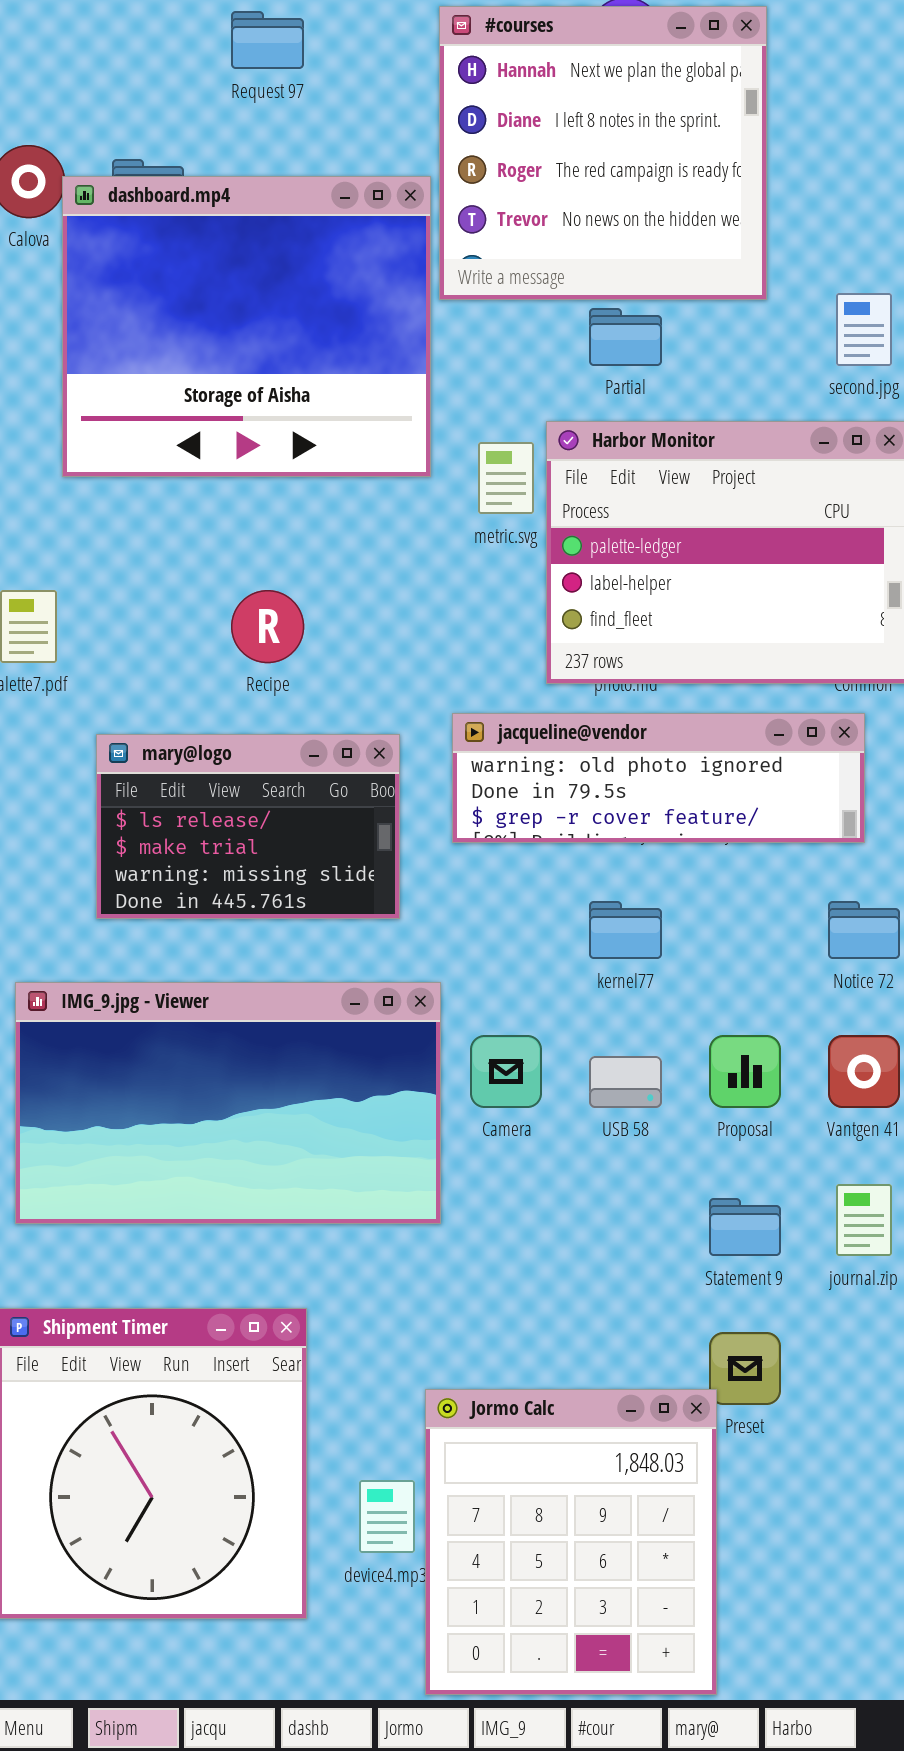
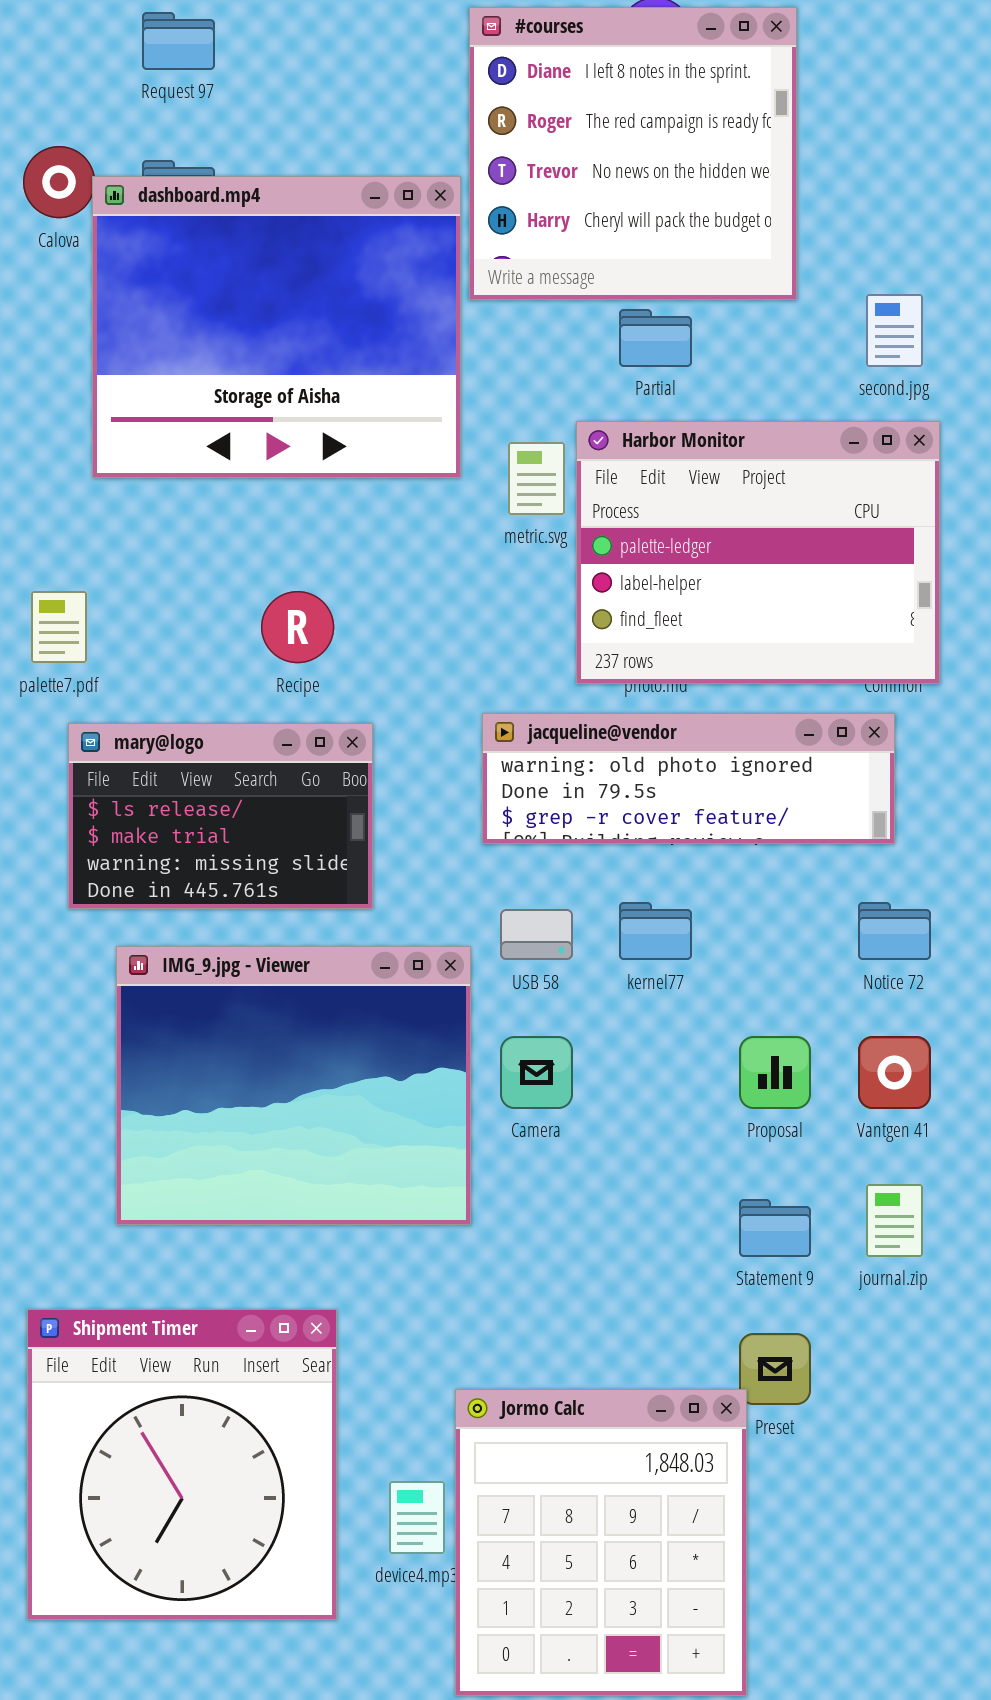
#courses: [439,6,767,300] -> [469,7,797,300], scrolled down 1 row
Request 97: [231,11,304,69] -> [142,12,215,70], moved
mary@logo: [96,734,400,919] -> [68,723,373,909], moved
IMG_9.jpg - Viewer: [15,982,441,1224] -> [116,946,471,1225], resized
USB 58: [589,1056,662,1108] -> [500,909,573,960], moved

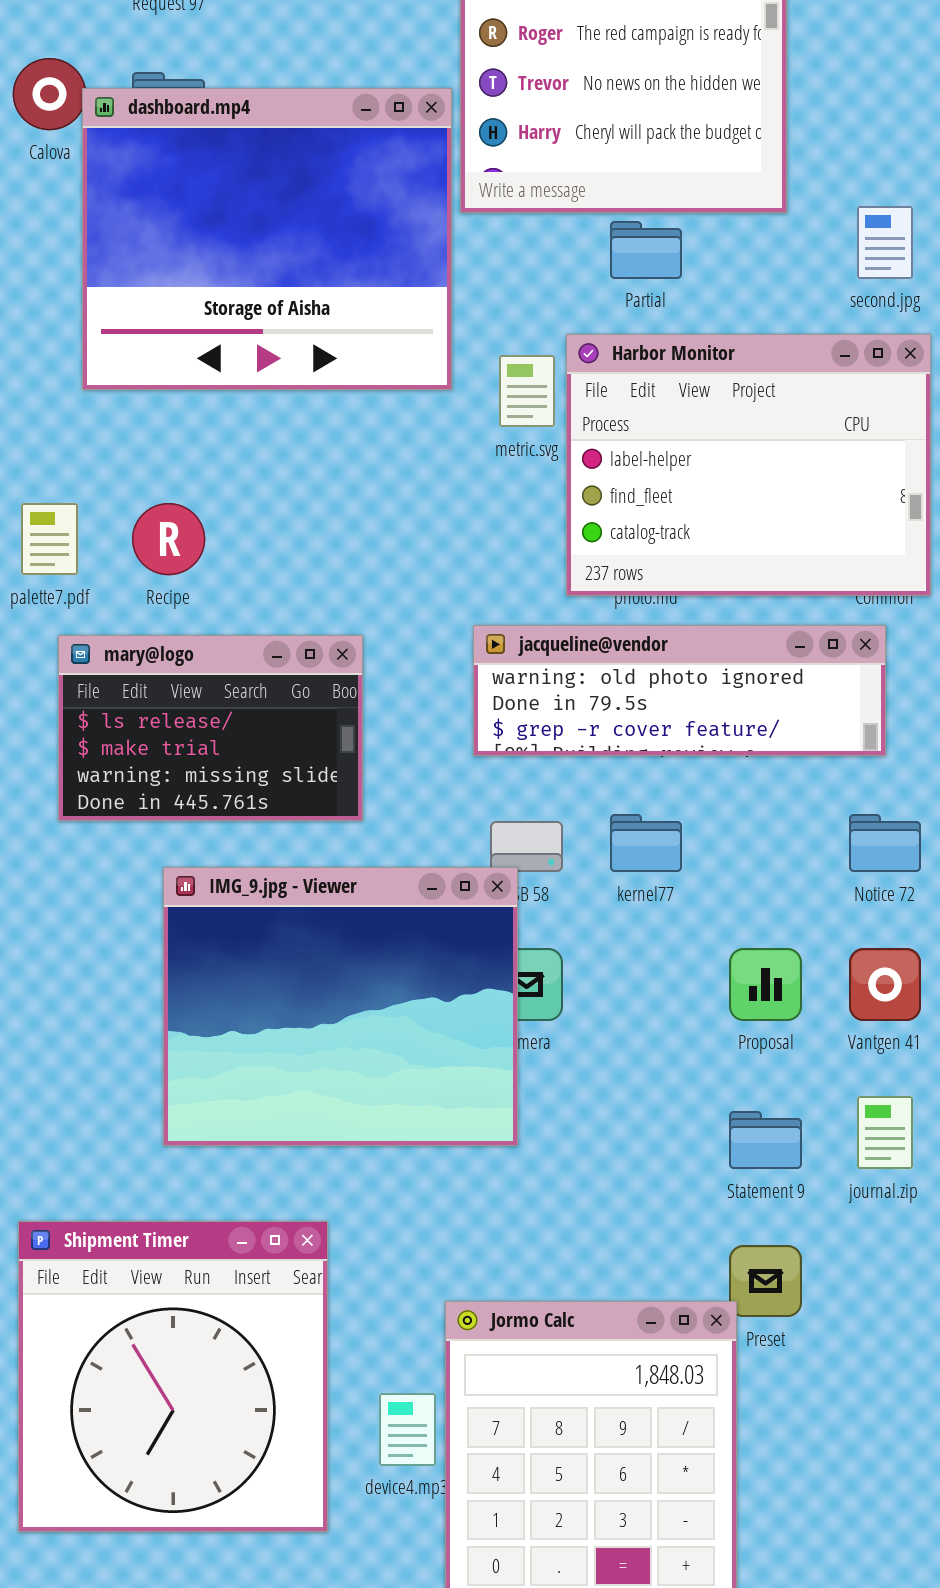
Harbor Monitor: [576,421,940,684] -> [566,334,931,596], scrolled down 1 row
Recipe: [261,591,334,663] -> [132,503,205,575], moved
IMG_9.jpg - Viewer: [116,946,471,1225] -> [163,867,518,1146], moved

